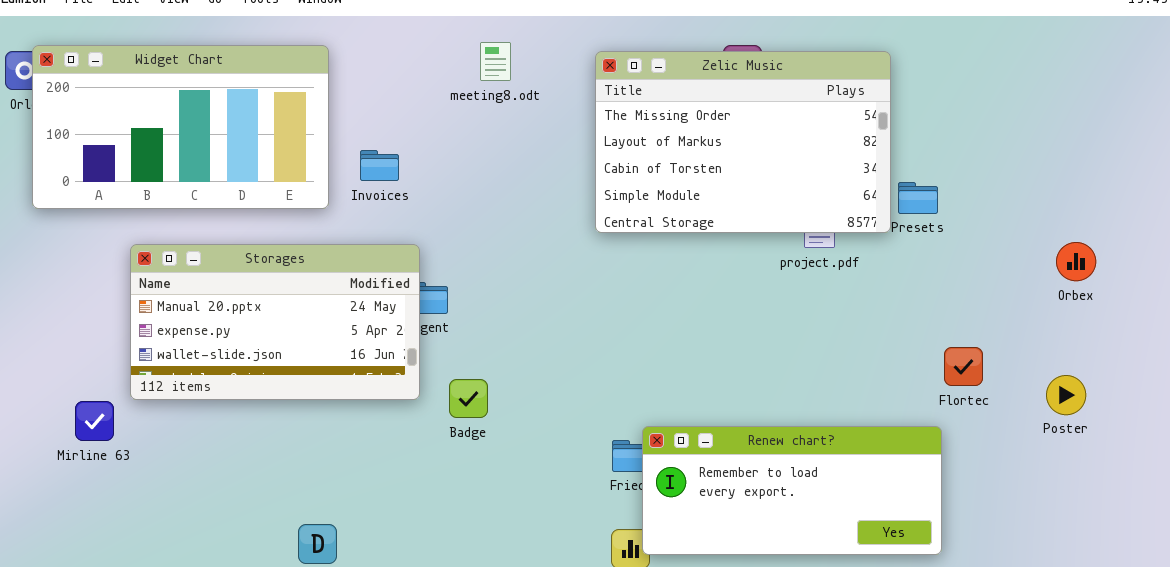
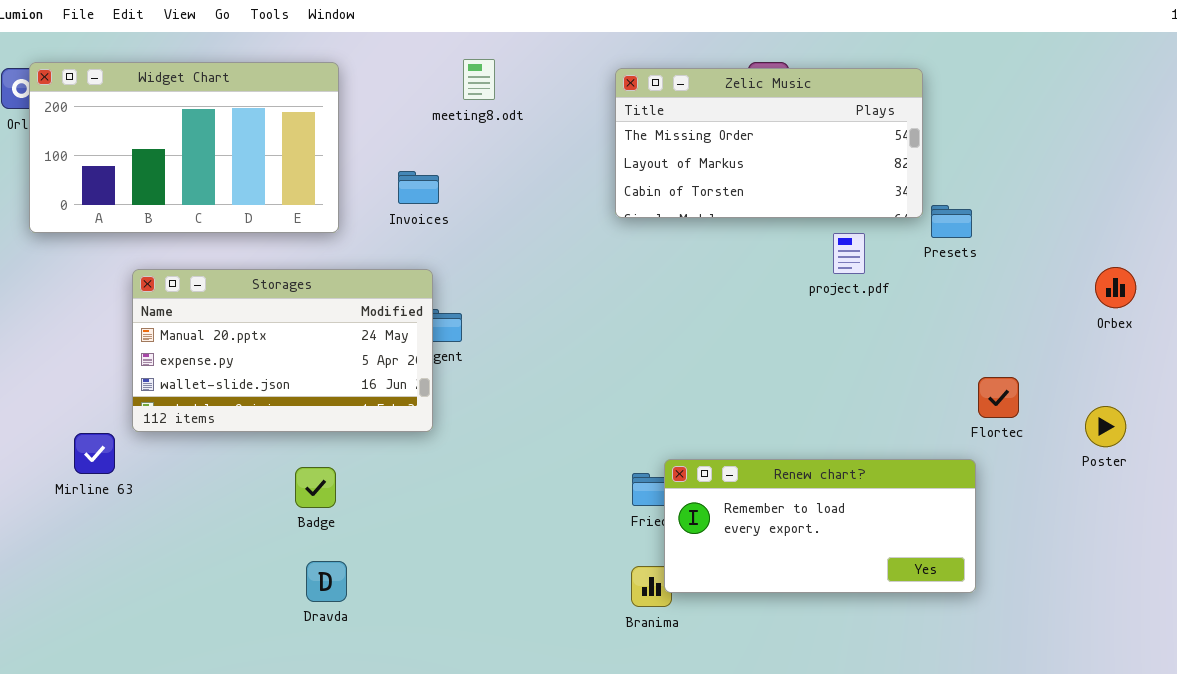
meeting8.odt: [480,42,511,81] -> [463,59,495,100], moved
Zelic Music: [595,51,891,233] -> [615,68,923,218], resized
Invoices: [360,150,399,181] -> [398,171,439,204], moved
Badge: [449,379,488,418] -> [295,467,336,508], moved

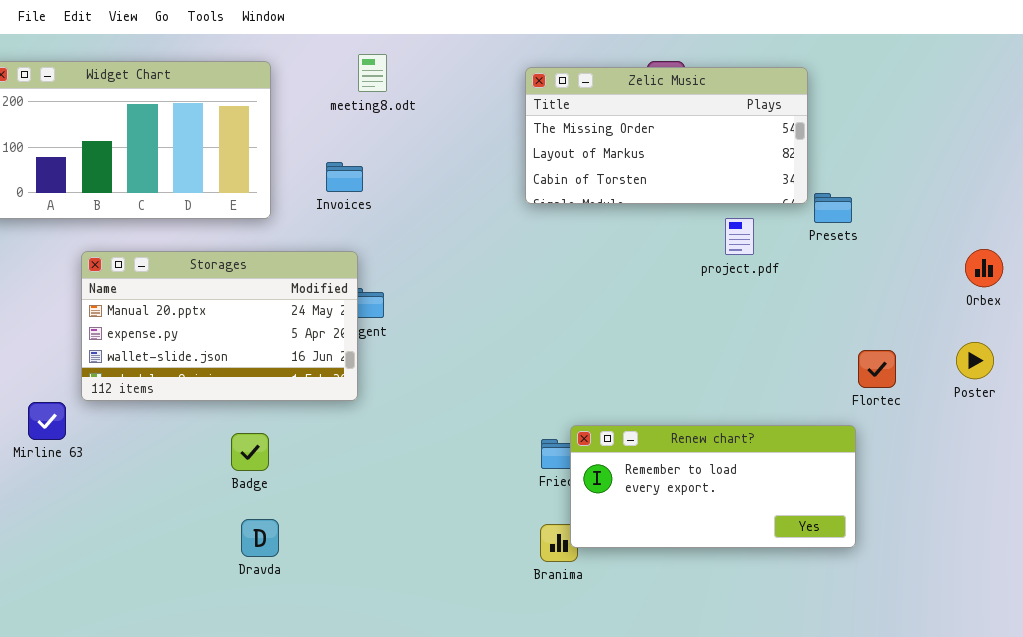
meeting8.odt: [463,59,495,100] -> [358,54,387,92], moved
Poster: [1085,406,1126,447] -> [956,342,994,379], moved

